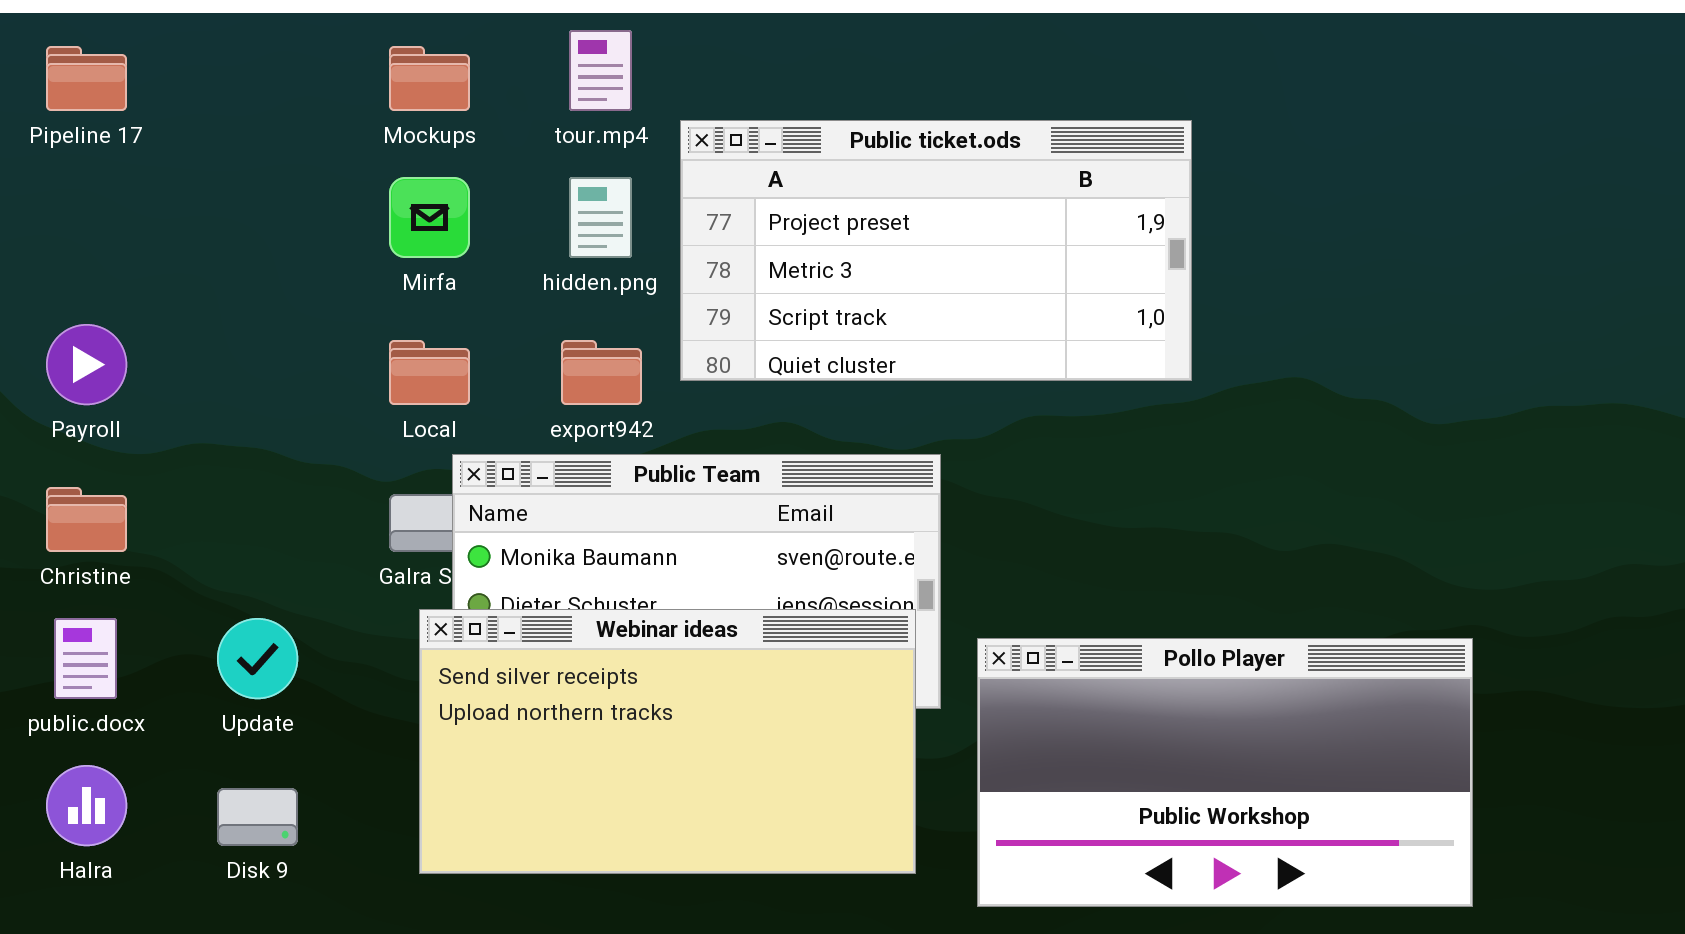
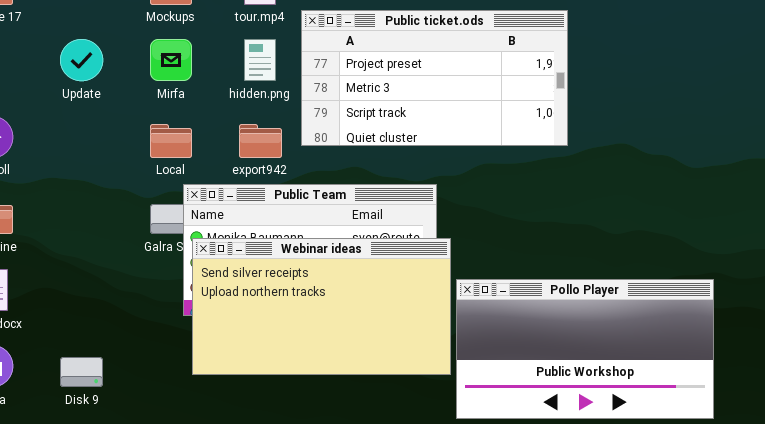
Webinar ideas: [419,609,916,874] -> [192,238,451,375], moved
Update: [217,618,298,699] -> [60,39,103,81], moved

